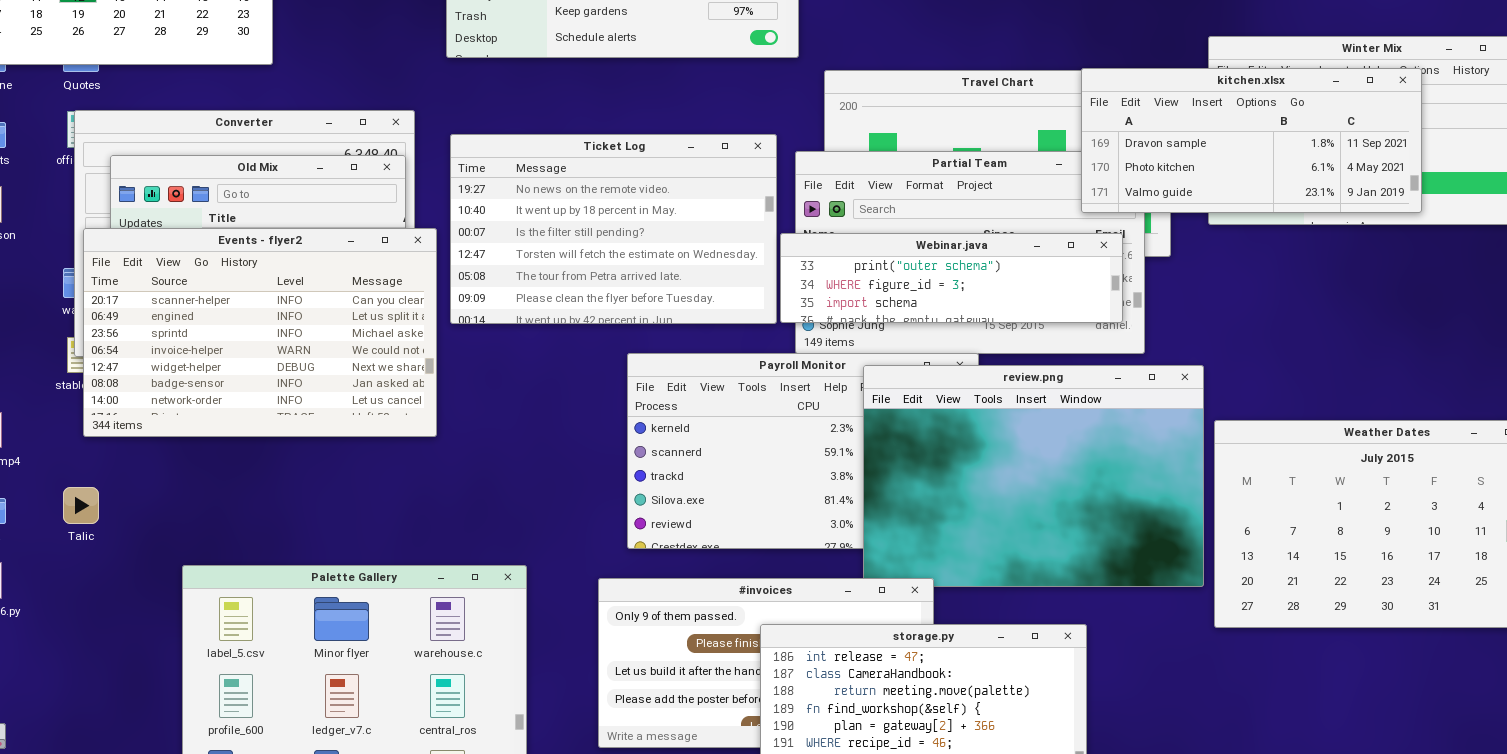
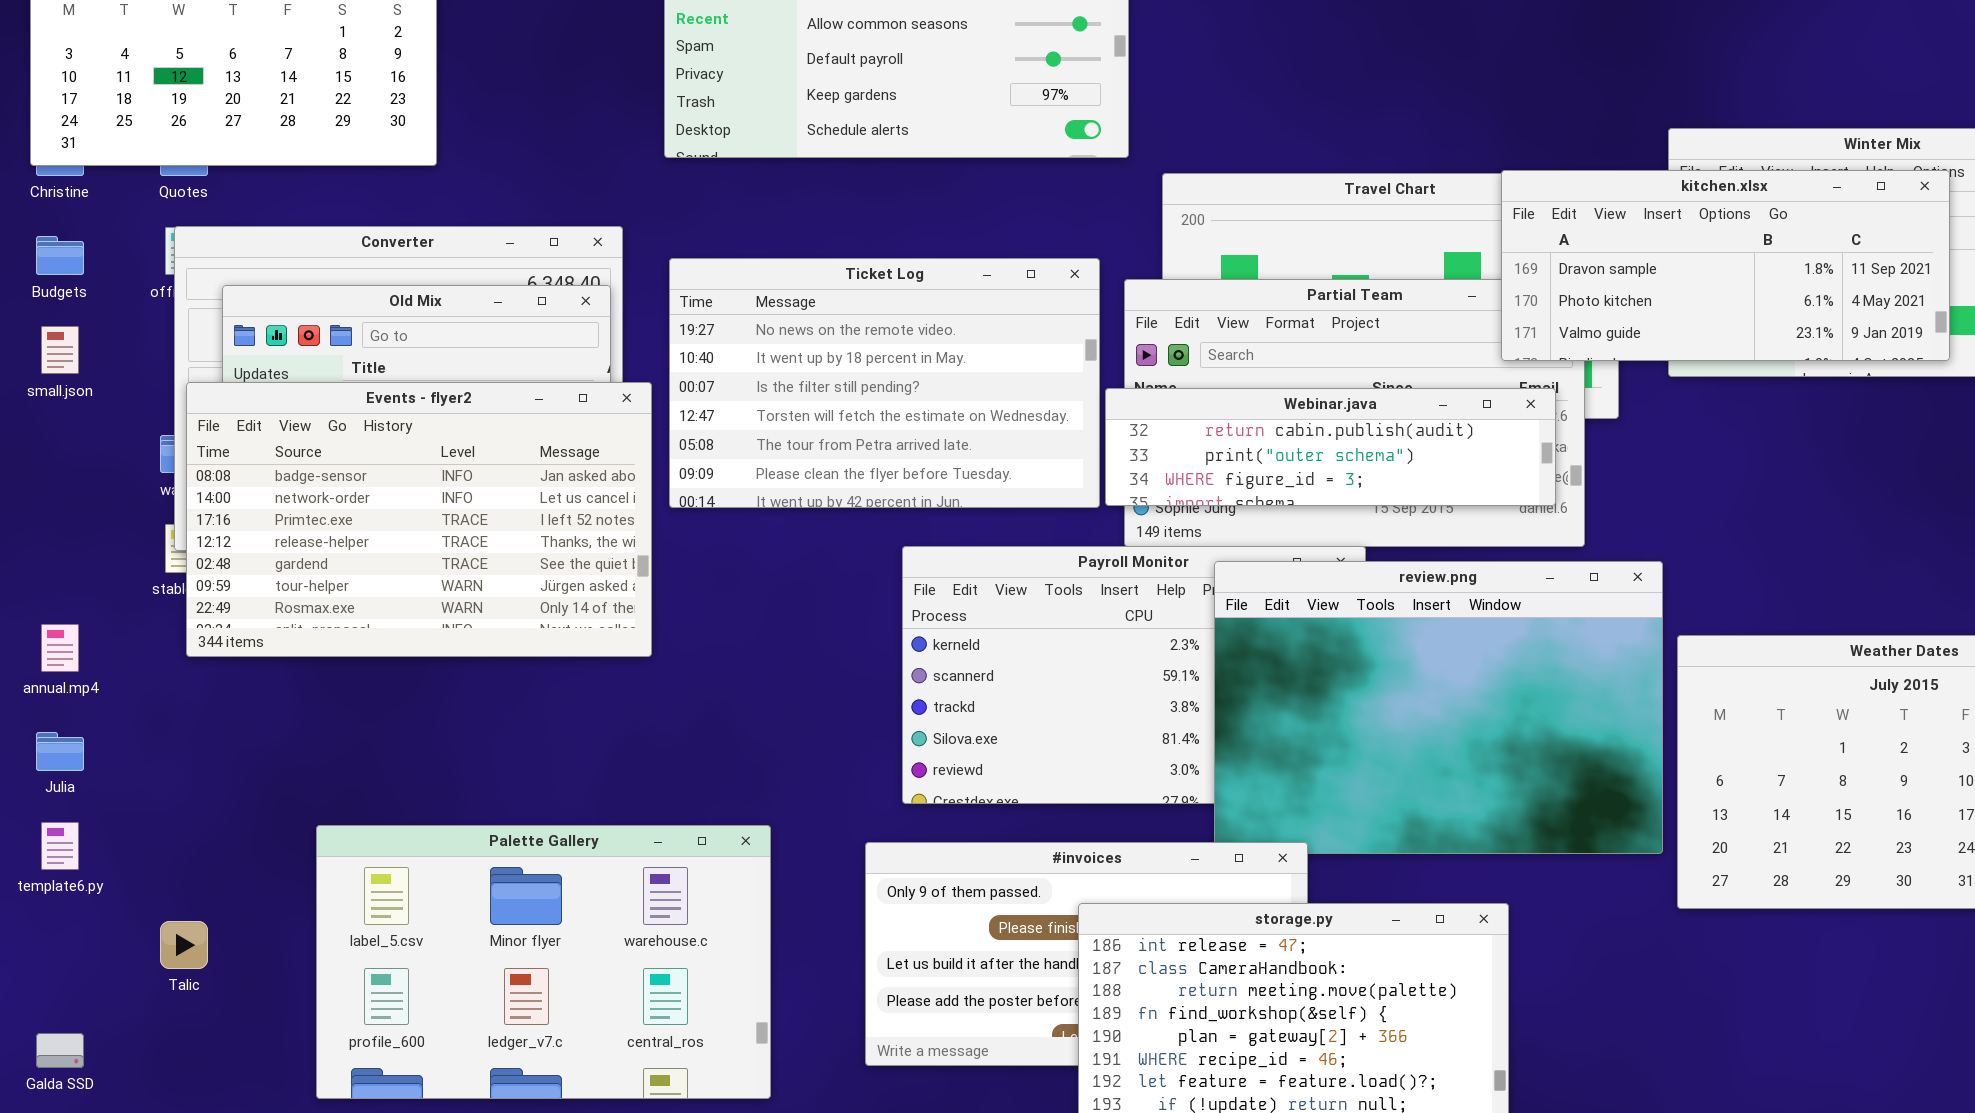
Events - flyer2: [83,228,437,437] -> [186,382,652,657], scrolled down 5 rows
Webinar.java: [780,233,1123,323] -> [1105,388,1556,506], scrolled up 1 row
Talic: [63,487,99,524] -> [160,921,208,969], moved

